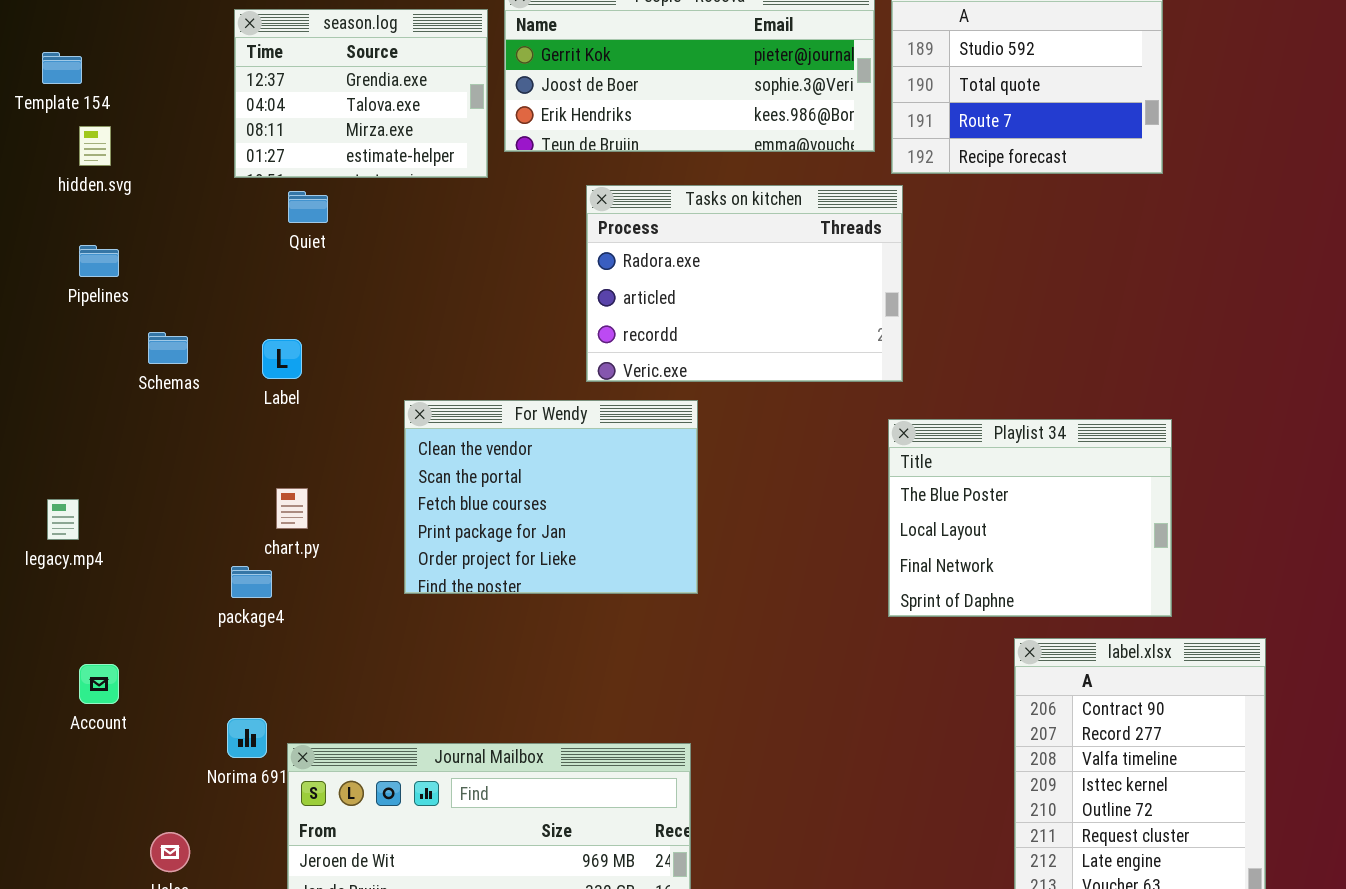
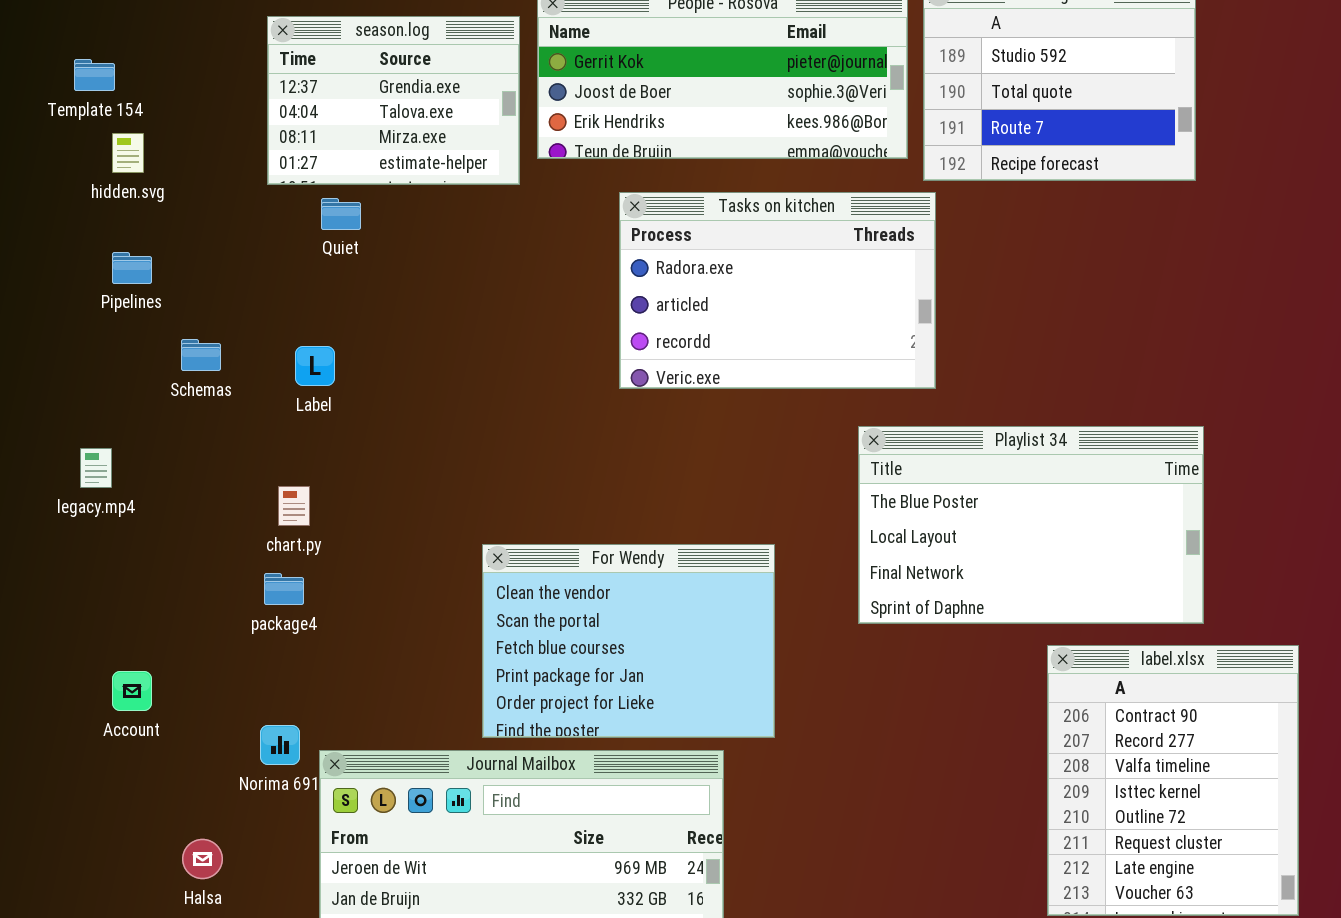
For Wendy: [404,400,698,594] -> [482,544,775,738], moved
Playlist 34: [888,419,1172,617] -> [858,426,1204,624], resized
chart.py: [276,488,308,529] -> [278,486,310,526], moved
legacy.mp4: [47,499,79,540] -> [80,448,112,488], moved

